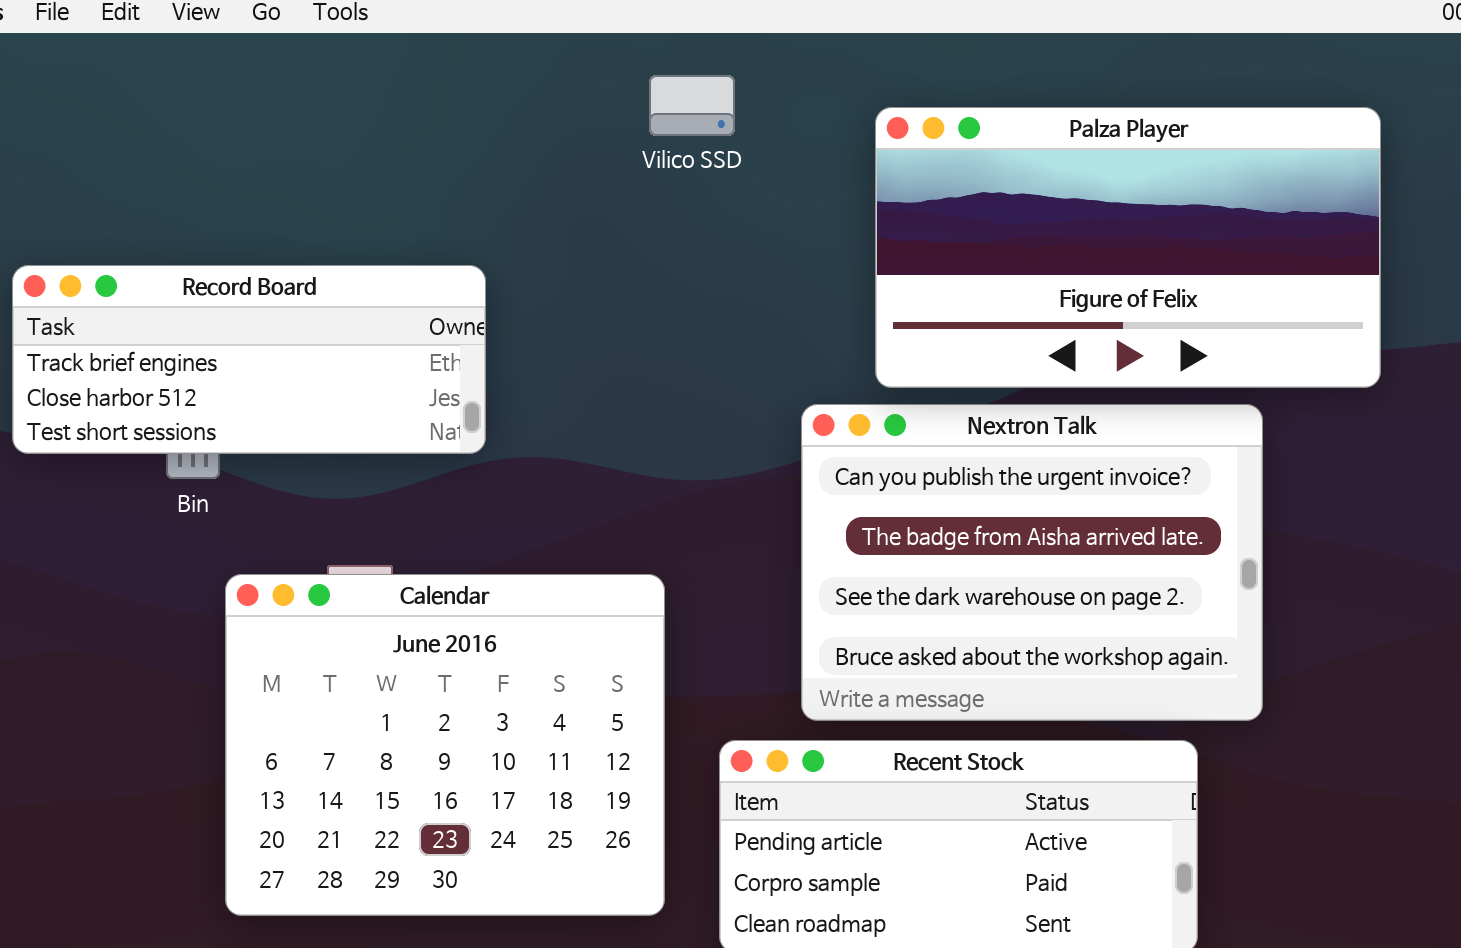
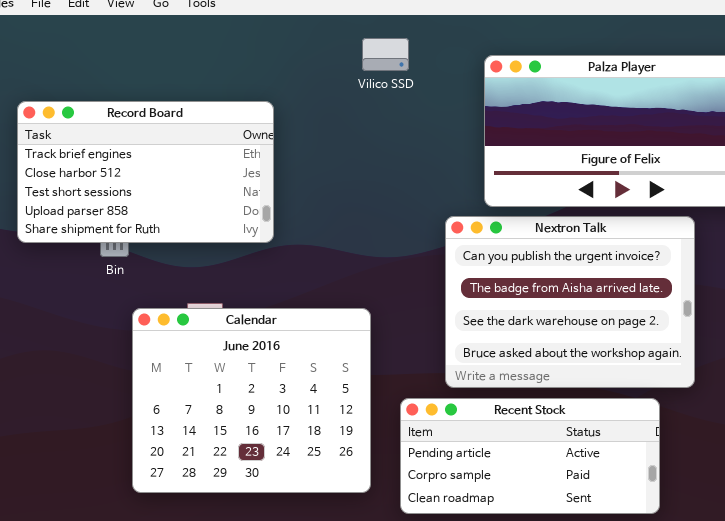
Record Board: [12,265,486,454] -> [17,101,274,243], resized

